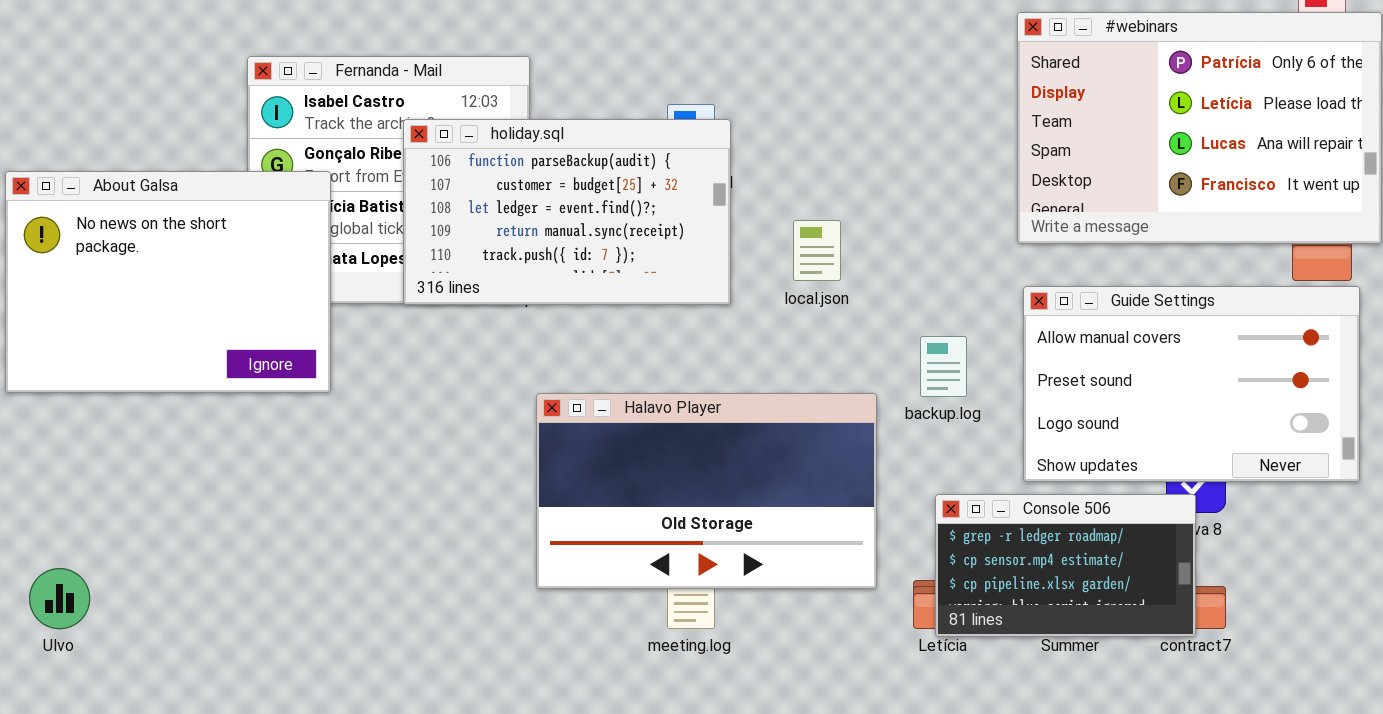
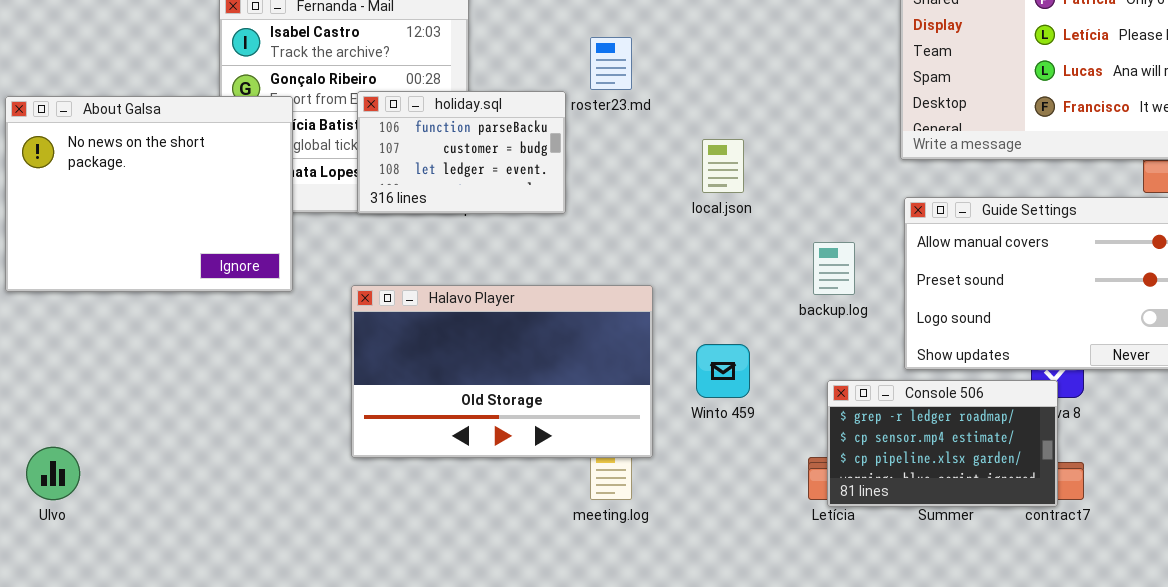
holiday.sql: [403,119,731,305] -> [357,91,566,214], resized
Halavo Player: [536,393,877,589] -> [351,285,653,458], moved

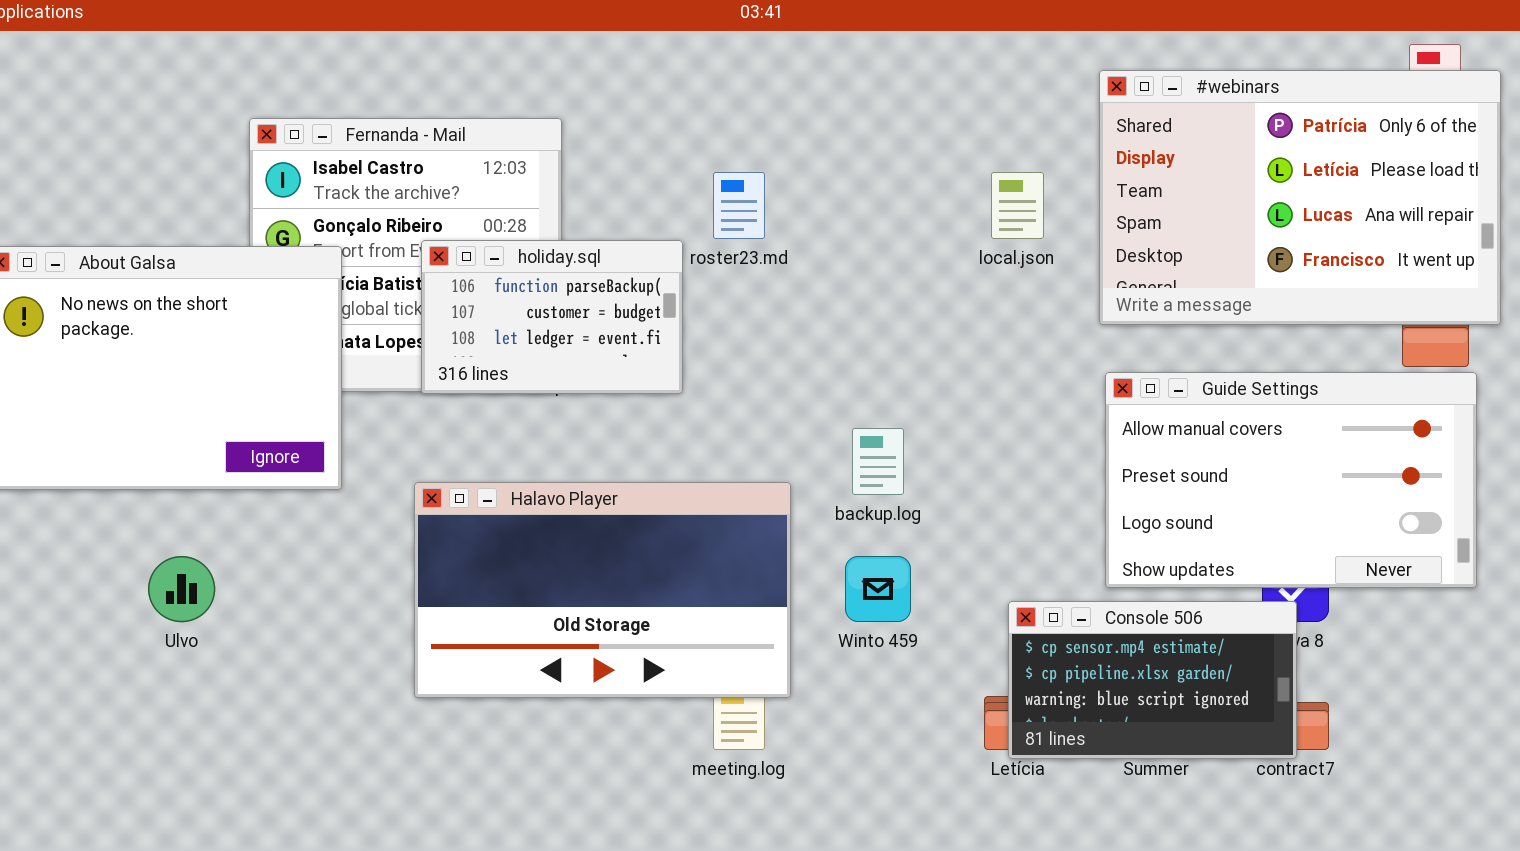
local.json: [702,139,744,193] -> [991,172,1044,239], moved
backup.log: [813,242,855,295] -> [852,428,904,495], moved
Console 506: [827,380,1058,507] -> [1008,601,1297,759], scrolled down 1 row
Ulvo: [26,447,80,500] -> [148,556,215,622], moved

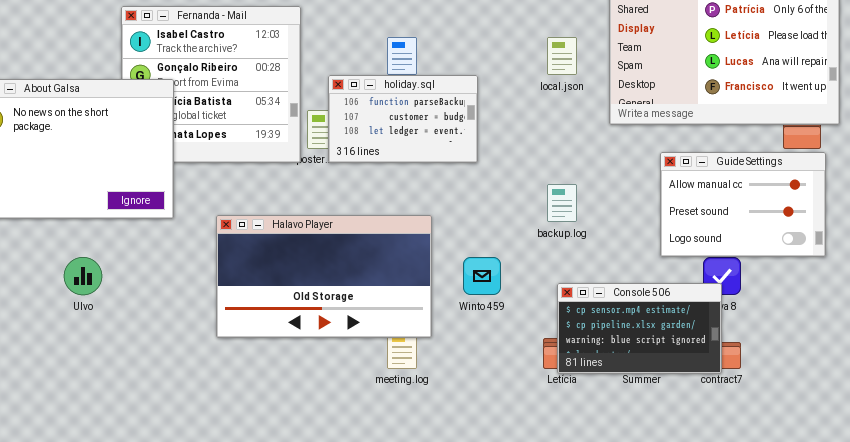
holiday.sql: [421,240,683,394] -> [328,75,478,163], moved
Guide Settings: [1105,372,1477,588] -> [660,152,826,257], resized
backup.log: [852,428,904,495] -> [547,184,577,222], moved

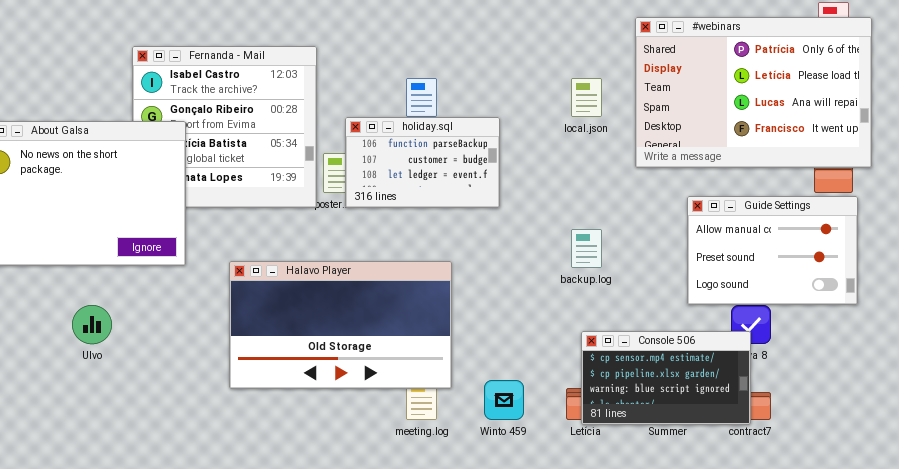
Winto 459: [463,257,501,295] -> [484,380,524,420], moved

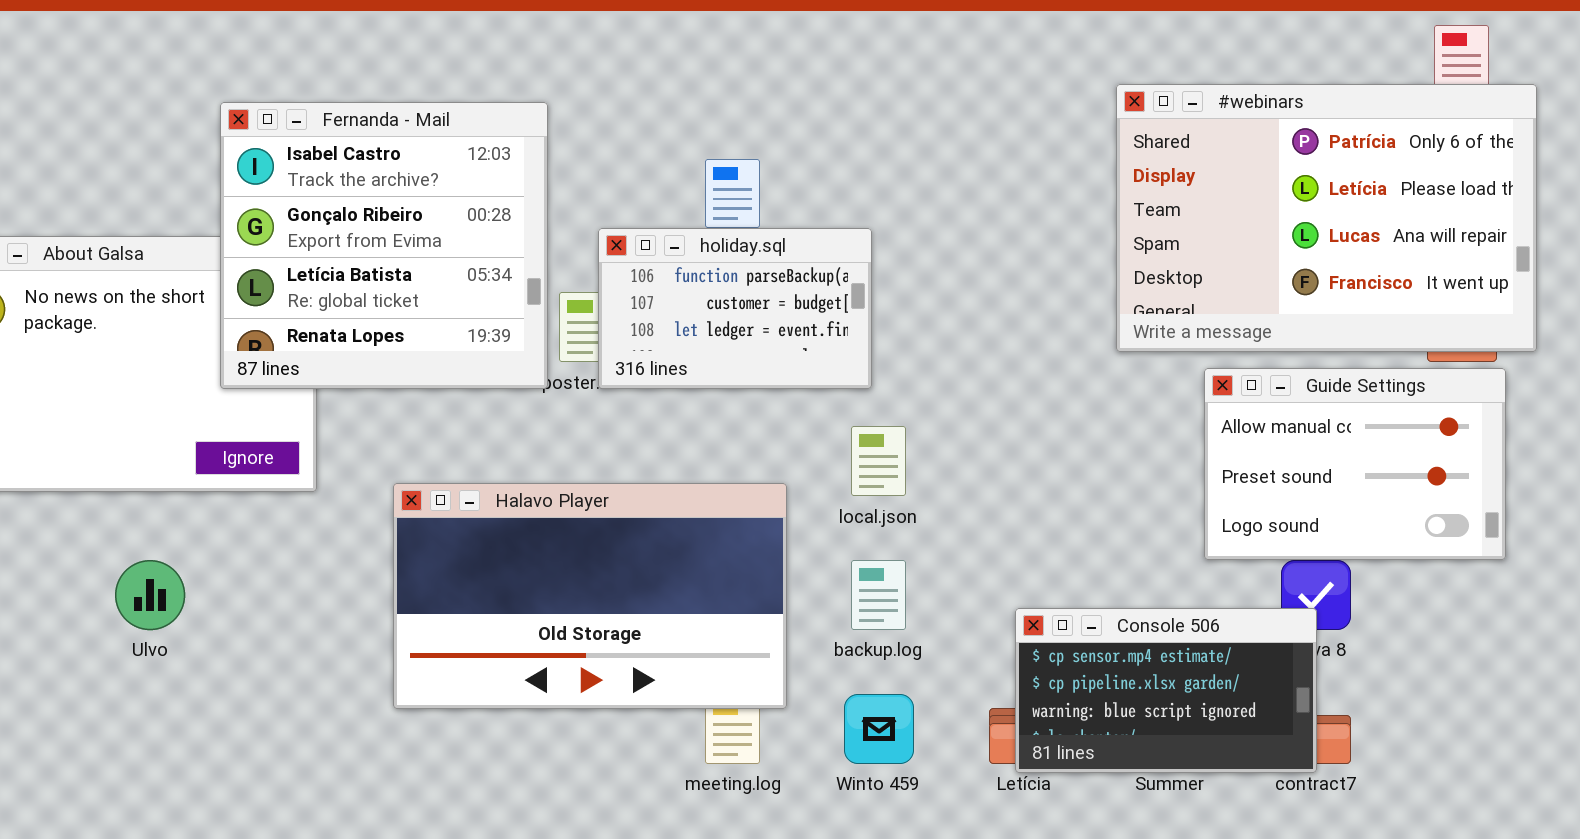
#webinars: [635,17,872,168] -> [1116,84,1537,352], moved
Fernanda - Mail: [132,46,317,208] -> [220,102,548,389], raised
local.json: [571,78,602,117] -> [851,426,906,496], moved
backup.log: [571,229,602,268] -> [851,560,906,630], moved

